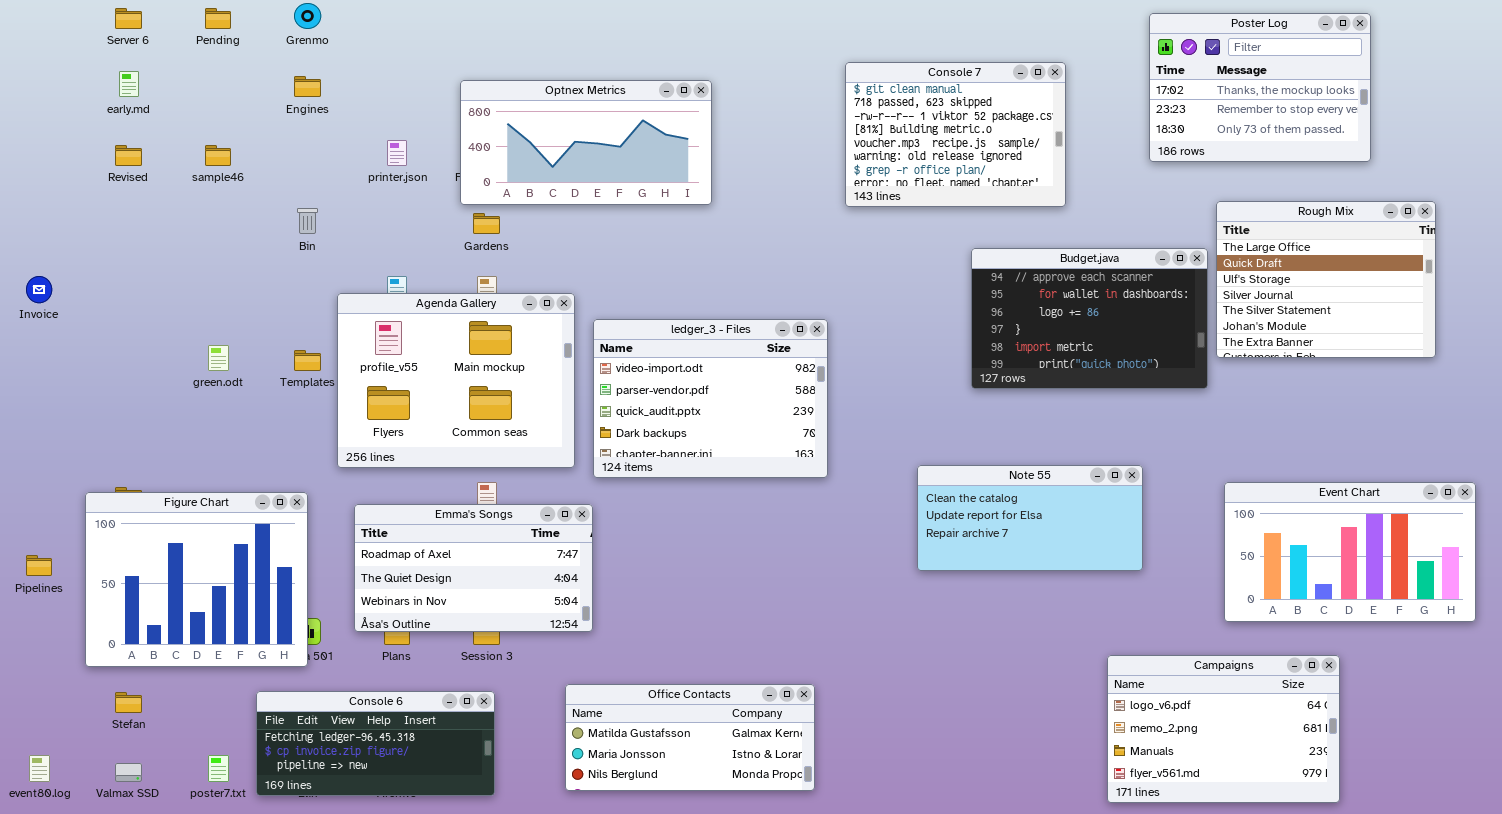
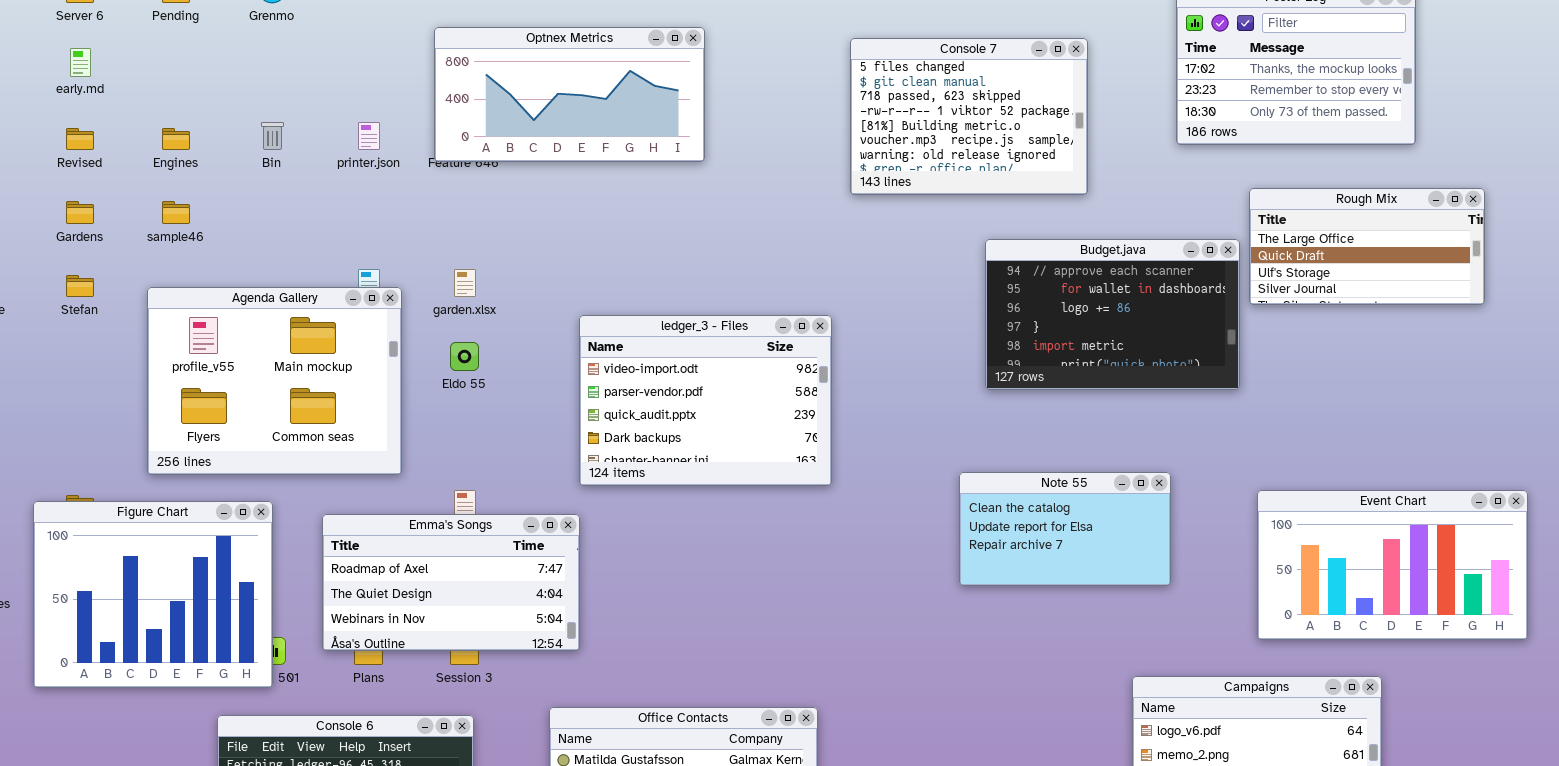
Console 7: [845,62,1066,207] -> [850,38,1088,195], scrolled up 1 row
Engines: [294,76,321,97] -> [162,128,190,150], moved
Optnex Metrics: [460,80,712,205] -> [434,27,705,162], moved
sample46: [205,145,231,166] -> [162,201,190,224], moved
Rough Mix: [1216,201,1436,358] -> [1249,188,1485,305], resized
Bin: [297,208,318,234] -> [261,122,284,150], moved
Gardens: [473,213,500,234] -> [66,201,94,224], moved
Agenda Gallery: [337,293,575,468] -> [147,287,402,475], moved
Note 55: [917,465,1143,571] -> [959,472,1171,586], resized
Stefan: [115,692,142,713] -> [66,275,94,297], moved

